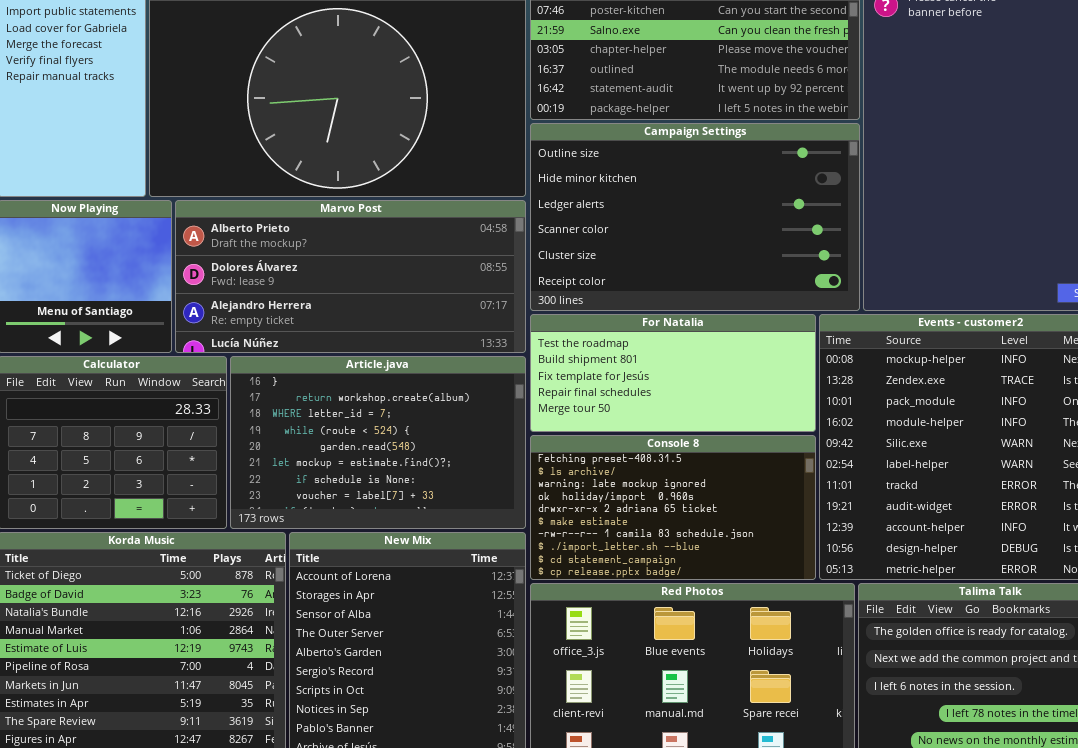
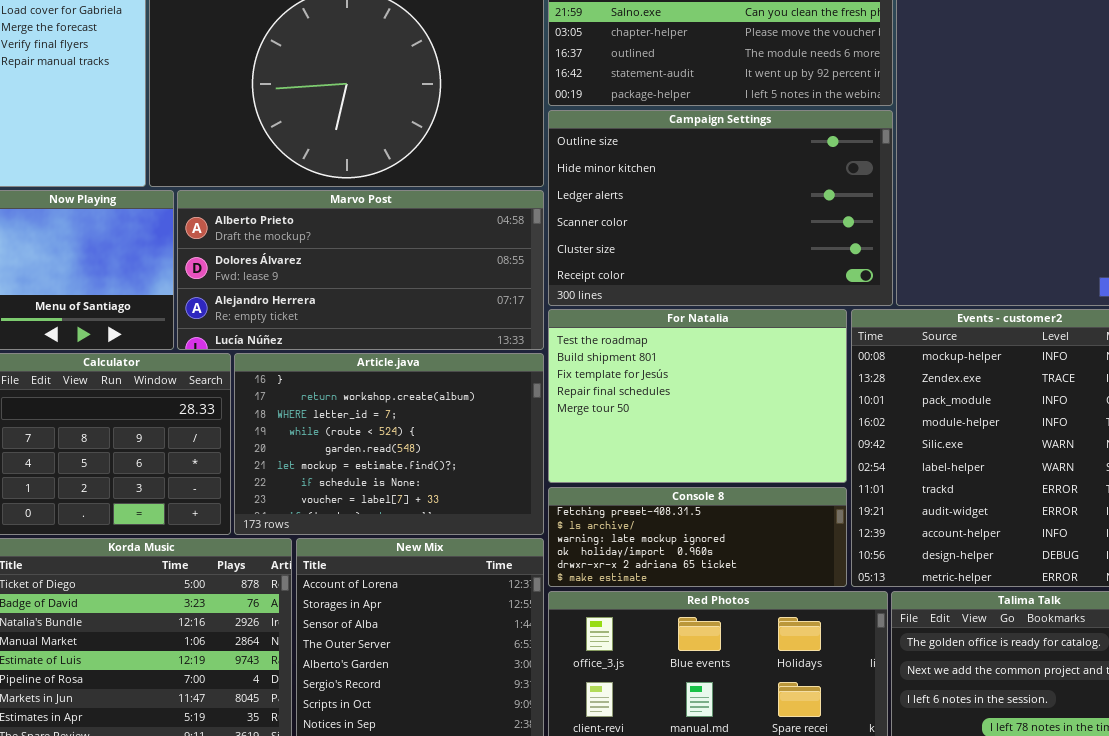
For Natalia: [530,314,816,432] -> [548,309,847,483], resized
Console 8: [530,435,816,580] -> [548,487,847,587], resized

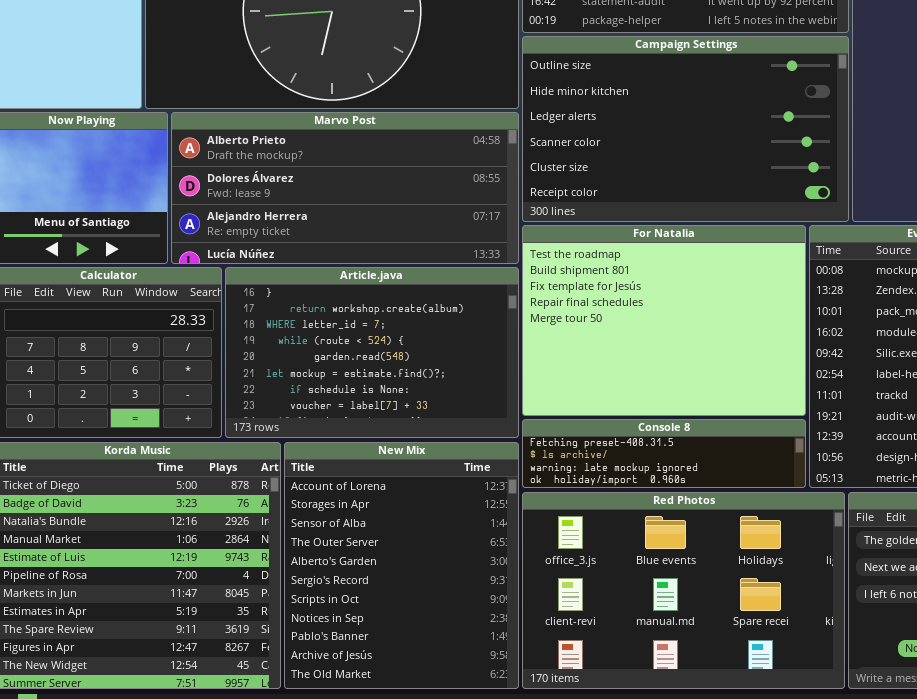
For Natalia: [548,309,847,483] -> [522,225,806,416], resized
Console 8: [548,487,847,587] -> [522,419,806,488], resized

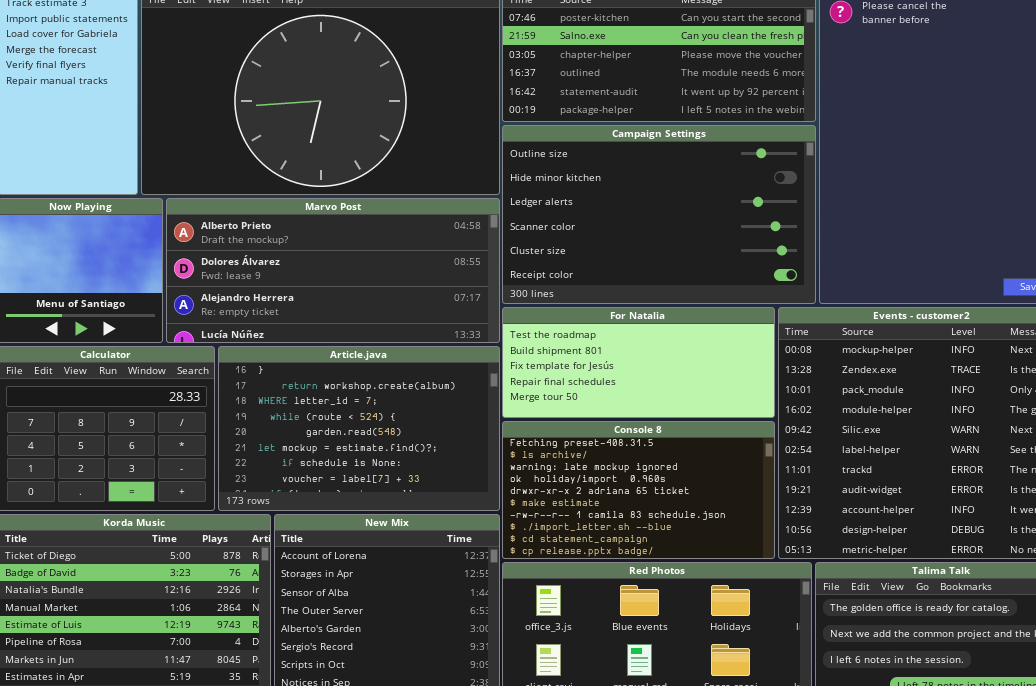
For Natalia: [522,225,806,416] -> [502,307,775,418], resized
Console 8: [522,419,806,488] -> [502,421,775,559], resized

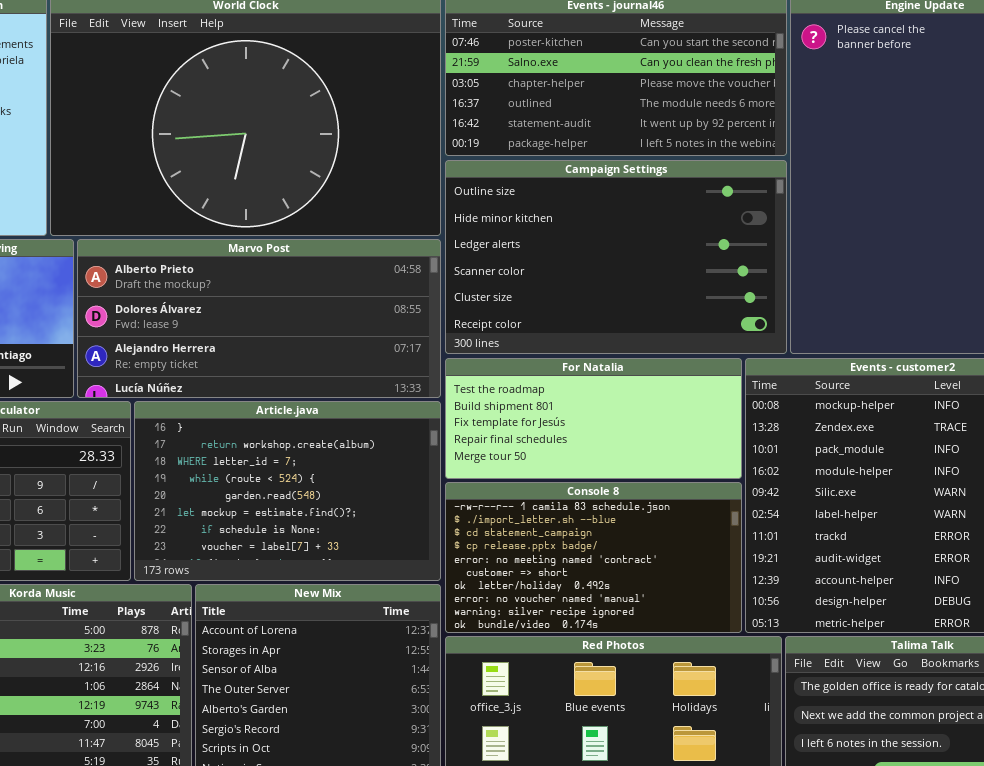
Console 8: [502,421,775,559] -> [445,482,742,633], scrolled down 6 rows

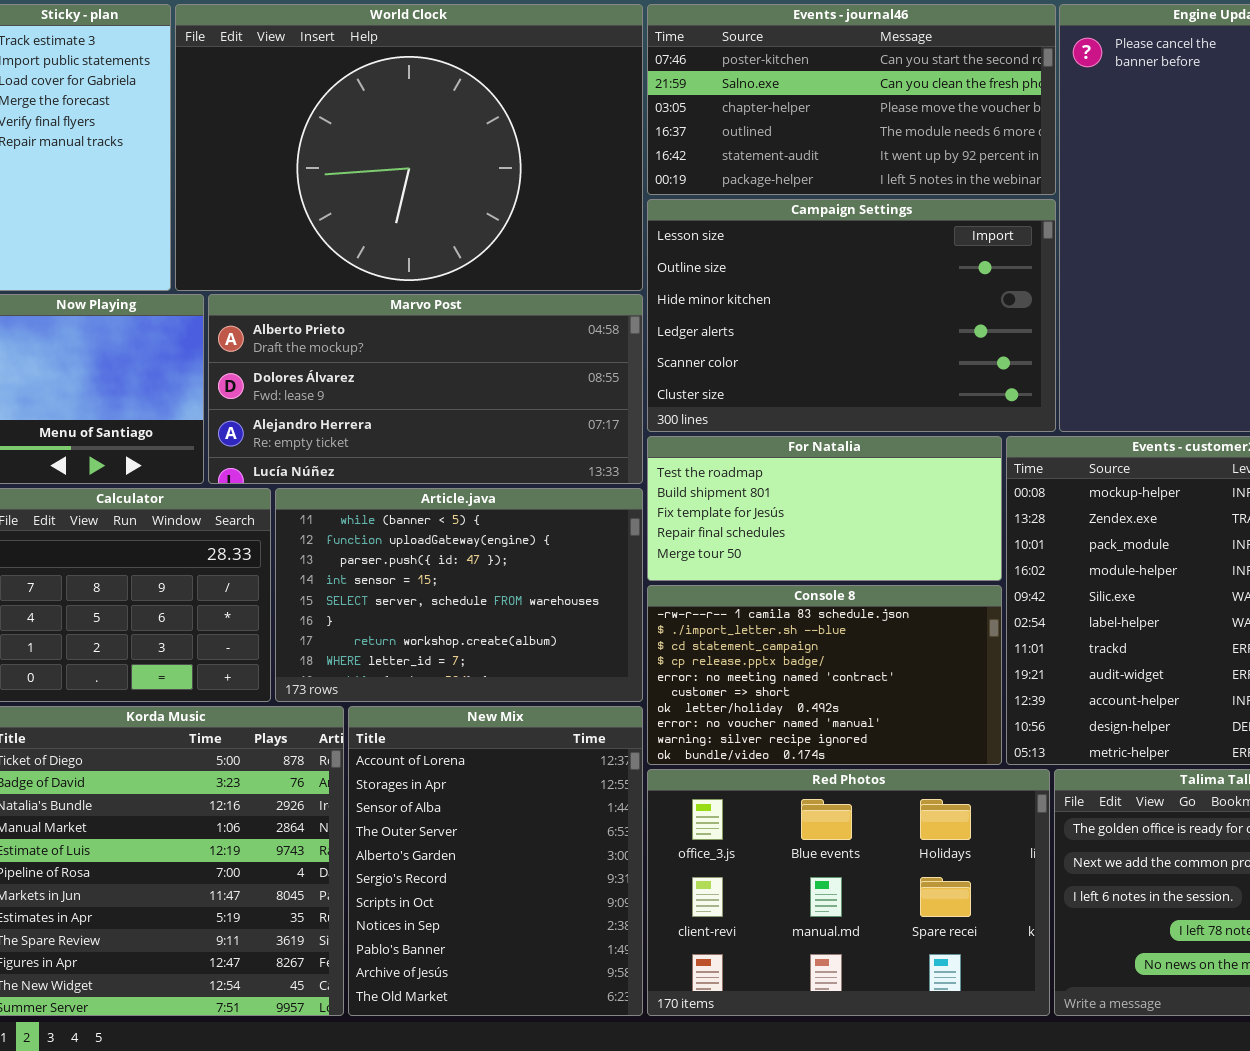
Campaign Settings: [445,160,787,354] -> [647,199,1056,432], scrolled up 1 row
Article.java: [134,401,441,581] -> [275,488,643,702], scrolled up 5 rows

